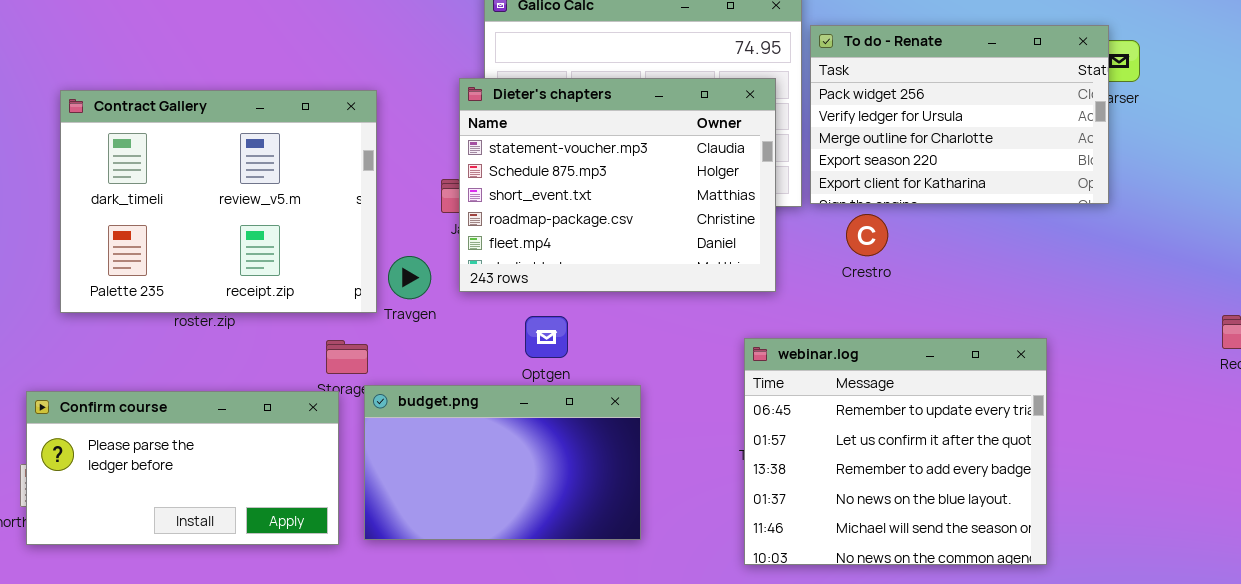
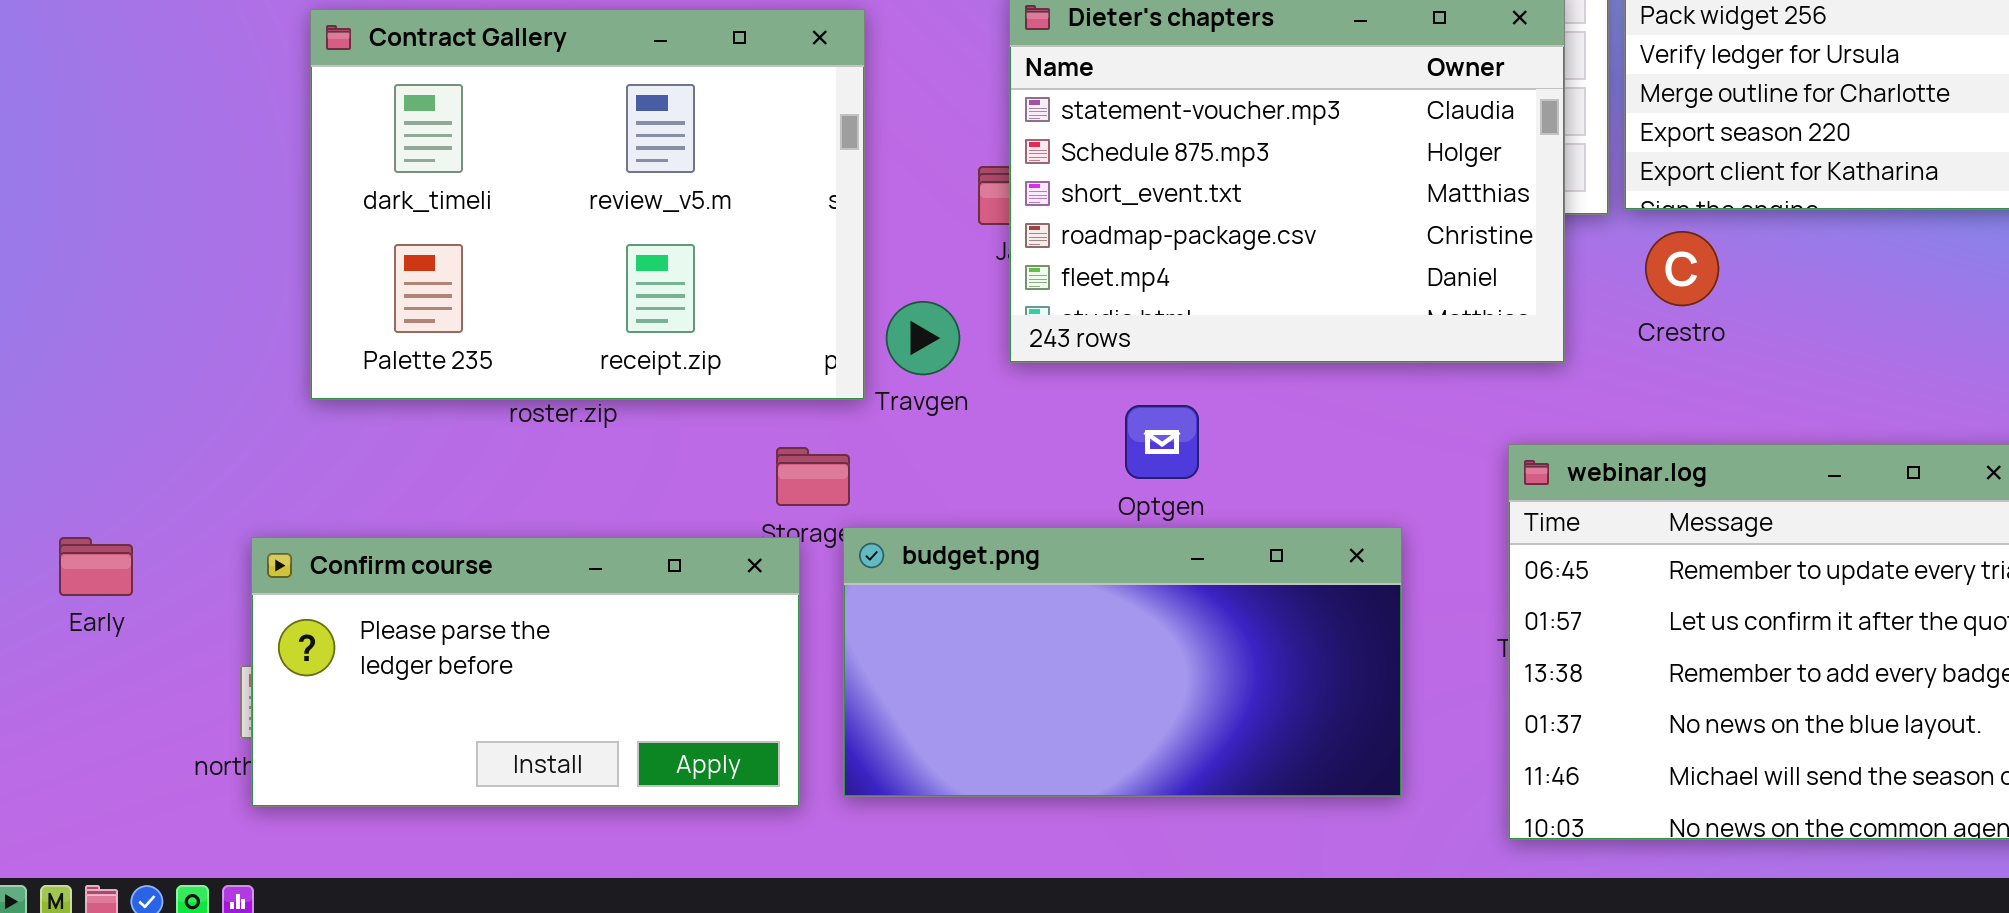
Crestro: [846,214,888,256] -> [1645,231,1719,306], moved
budget.png: [364,385,641,540] -> [843,527,1402,797], resized

